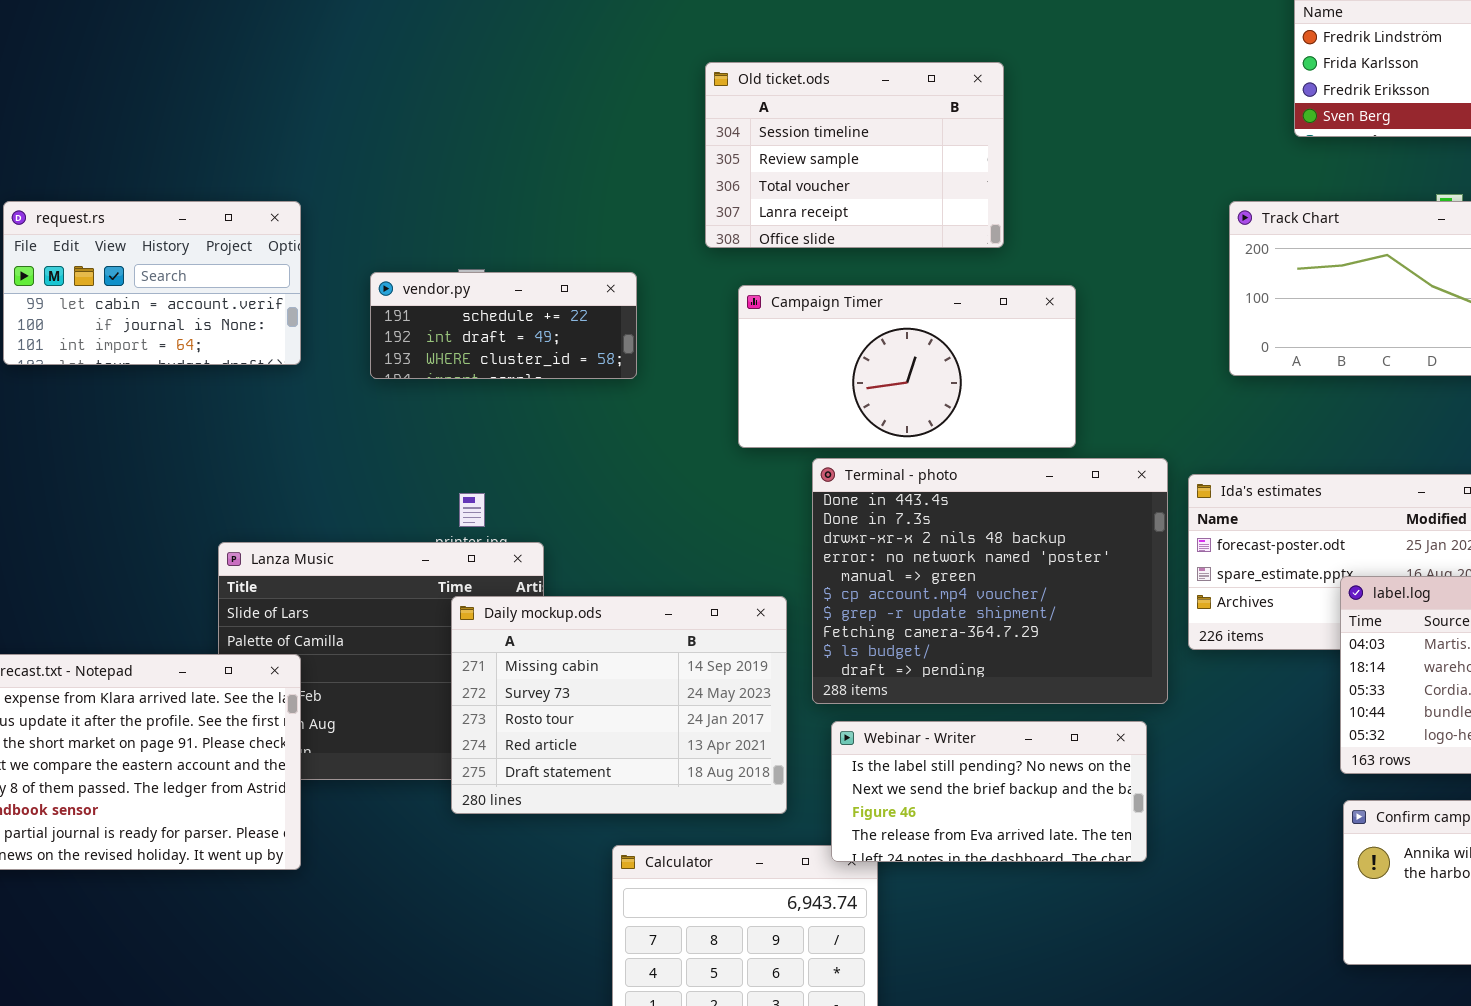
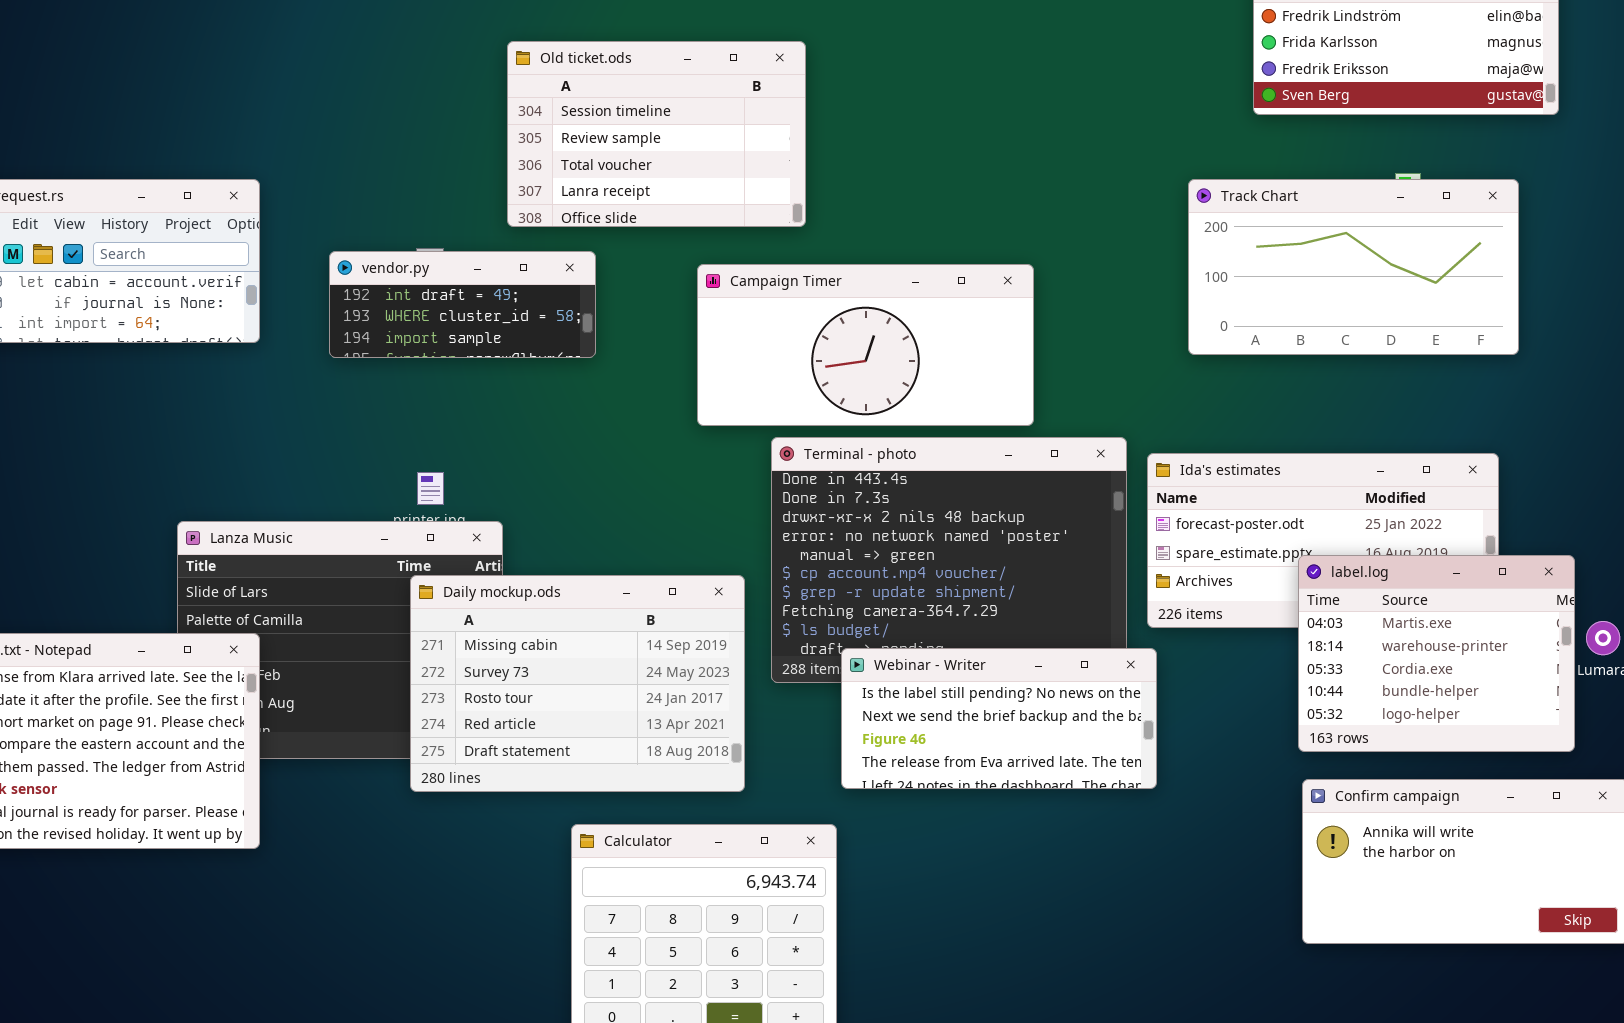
Old ticket.ods: [705,62,1004,248] -> [507,41,806,227], moved
vendor.py: [370,272,637,379] -> [329,251,596,358], scrolled down 1 row
Webinar - Writer: [831,721,1147,862] -> [841,648,1157,789], moved

